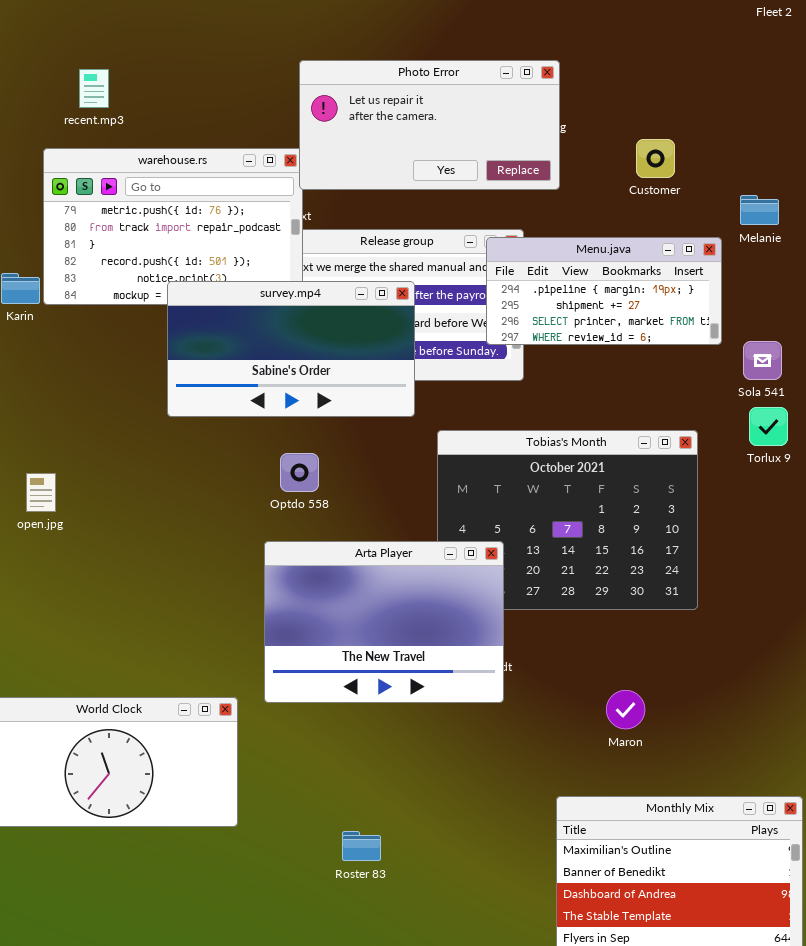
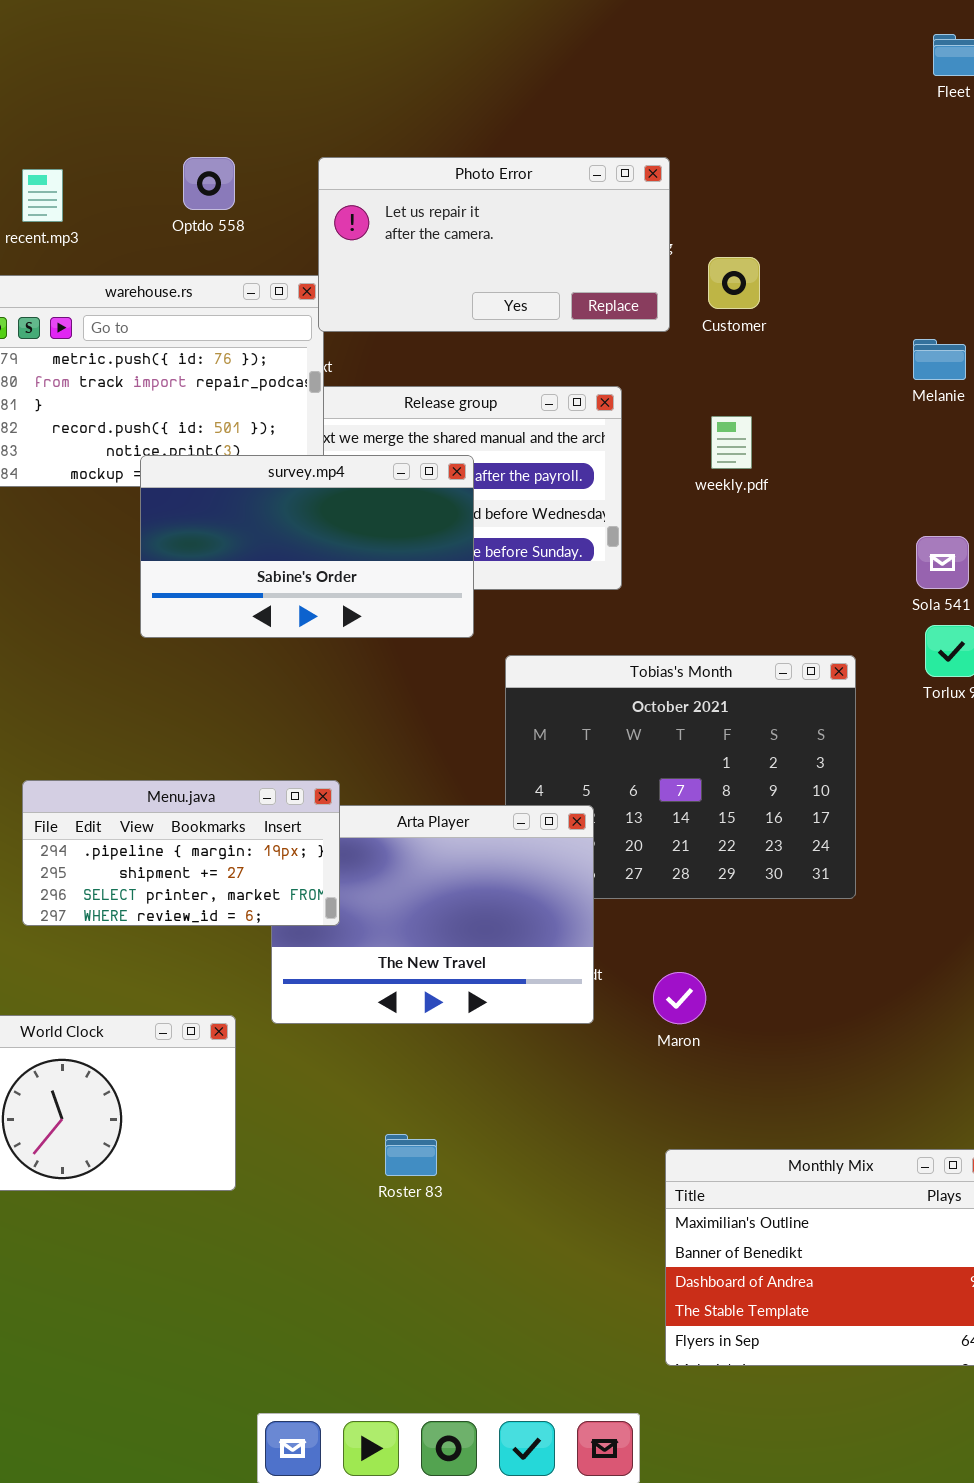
Customer: [636,139,675,178] -> [708,257,760,309], moved
Menu.java: [486,237,722,345] -> [22,780,340,926], moved
Optdo 558: [280,453,319,492] -> [183,157,235,210], moved
Maron: [606,690,645,729] -> [653,972,706,1024], moved
Roster 83: [342,831,381,861] -> [385,1134,437,1176], moved

